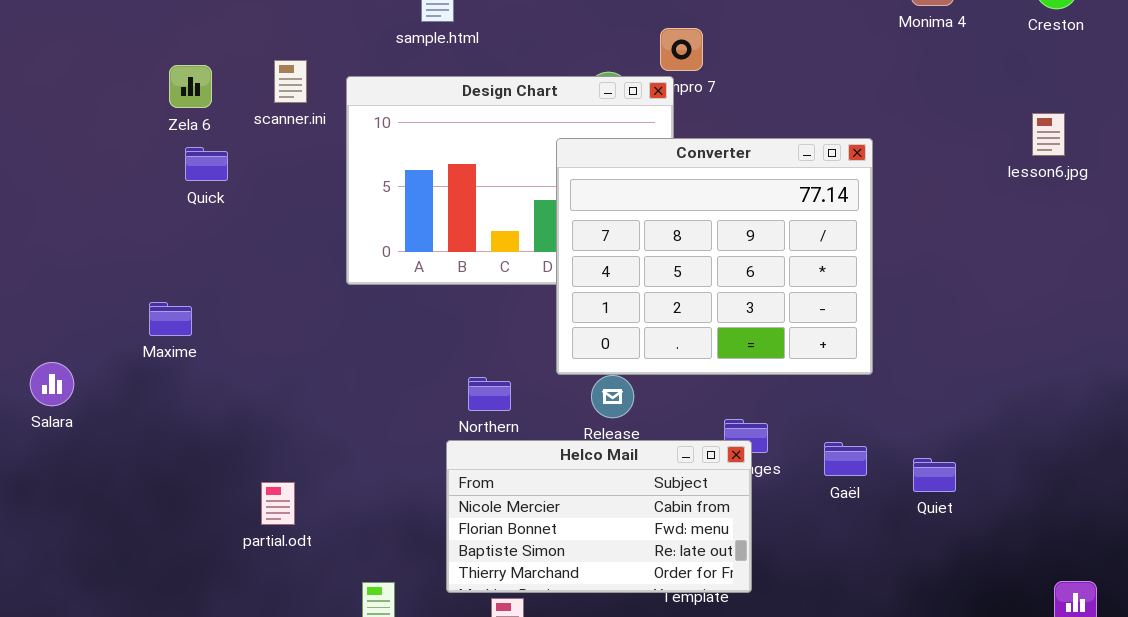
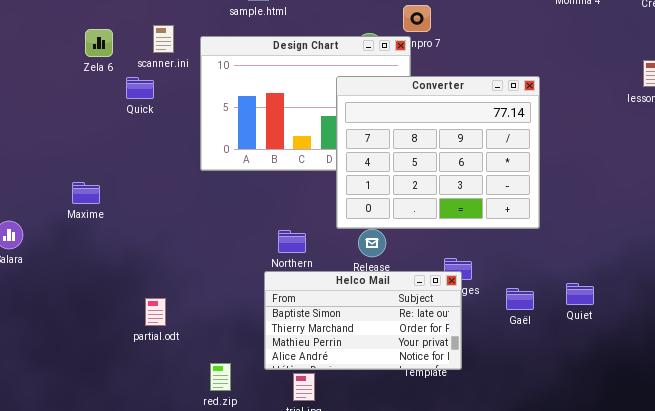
Quick: [185,147,228,181] -> [126,77,154,99], moved
Helco Mail: [446,440,752,593] -> [264,271,462,370], scrolled down 2 rows
Gaël: [824,442,867,476] -> [506,288,534,310], moved

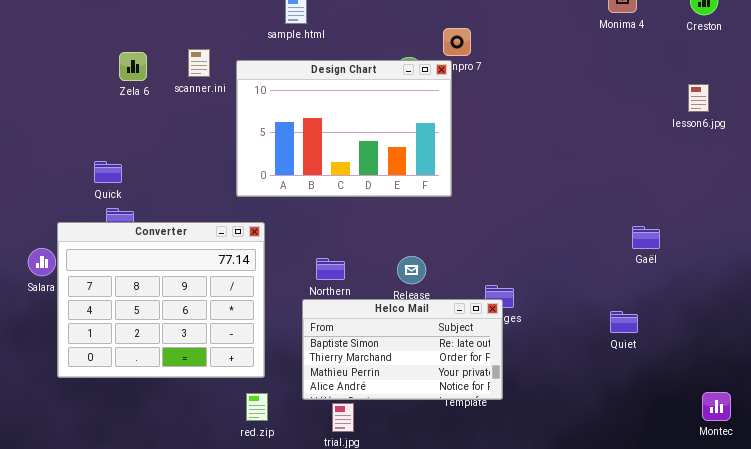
Converter: [336,76,540,229] -> [57,222,265,378], moved
Quick: [126,77,154,99] -> [94,161,122,183], moved
Gaël: [506,288,534,310] -> [632,226,660,249], moved

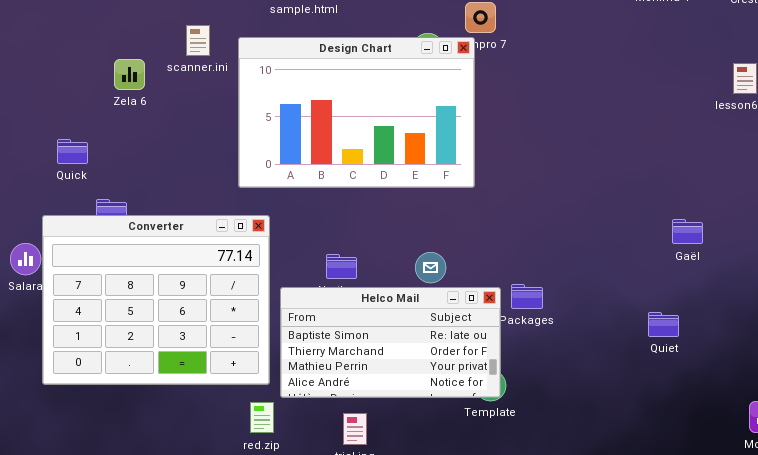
Zela 6: [119,52,147,81] -> [114,59,145,90], moved
Quick: [94,161,122,183] -> [57,139,88,164], moved
Helco Mail: [302,299,503,400] -> [280,287,501,398], moved

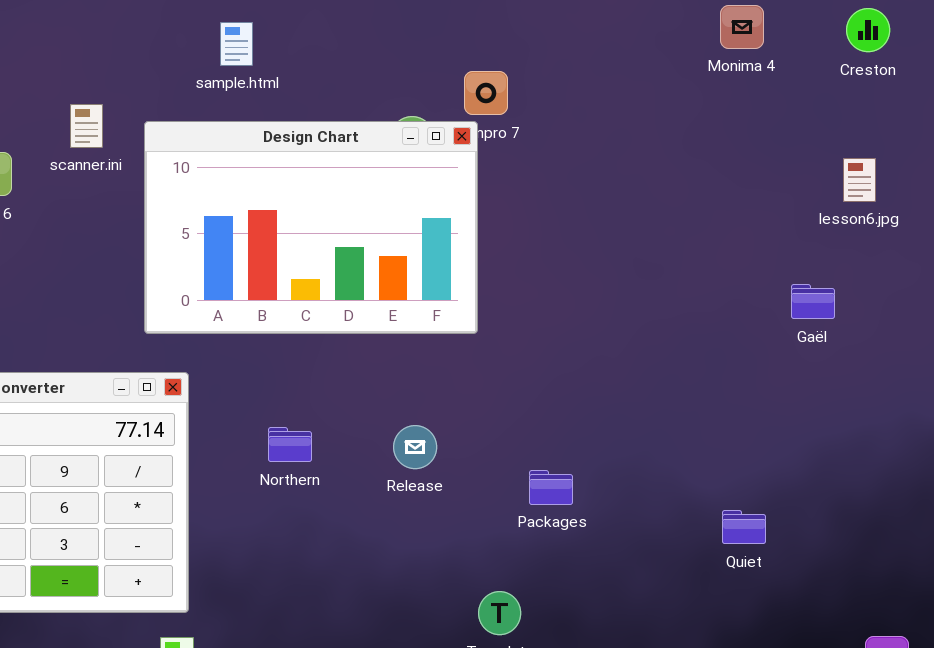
Gaël: [672,219,703,244] -> [791,284,835,319], moved
Helco Mail: [280,287,501,398] -> none, closed

